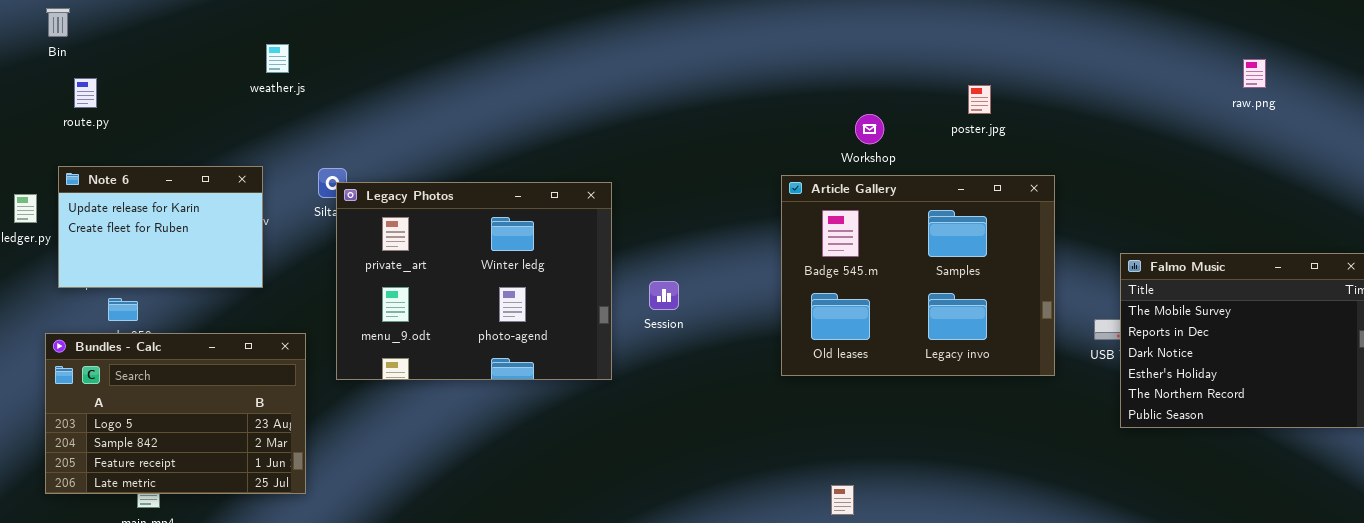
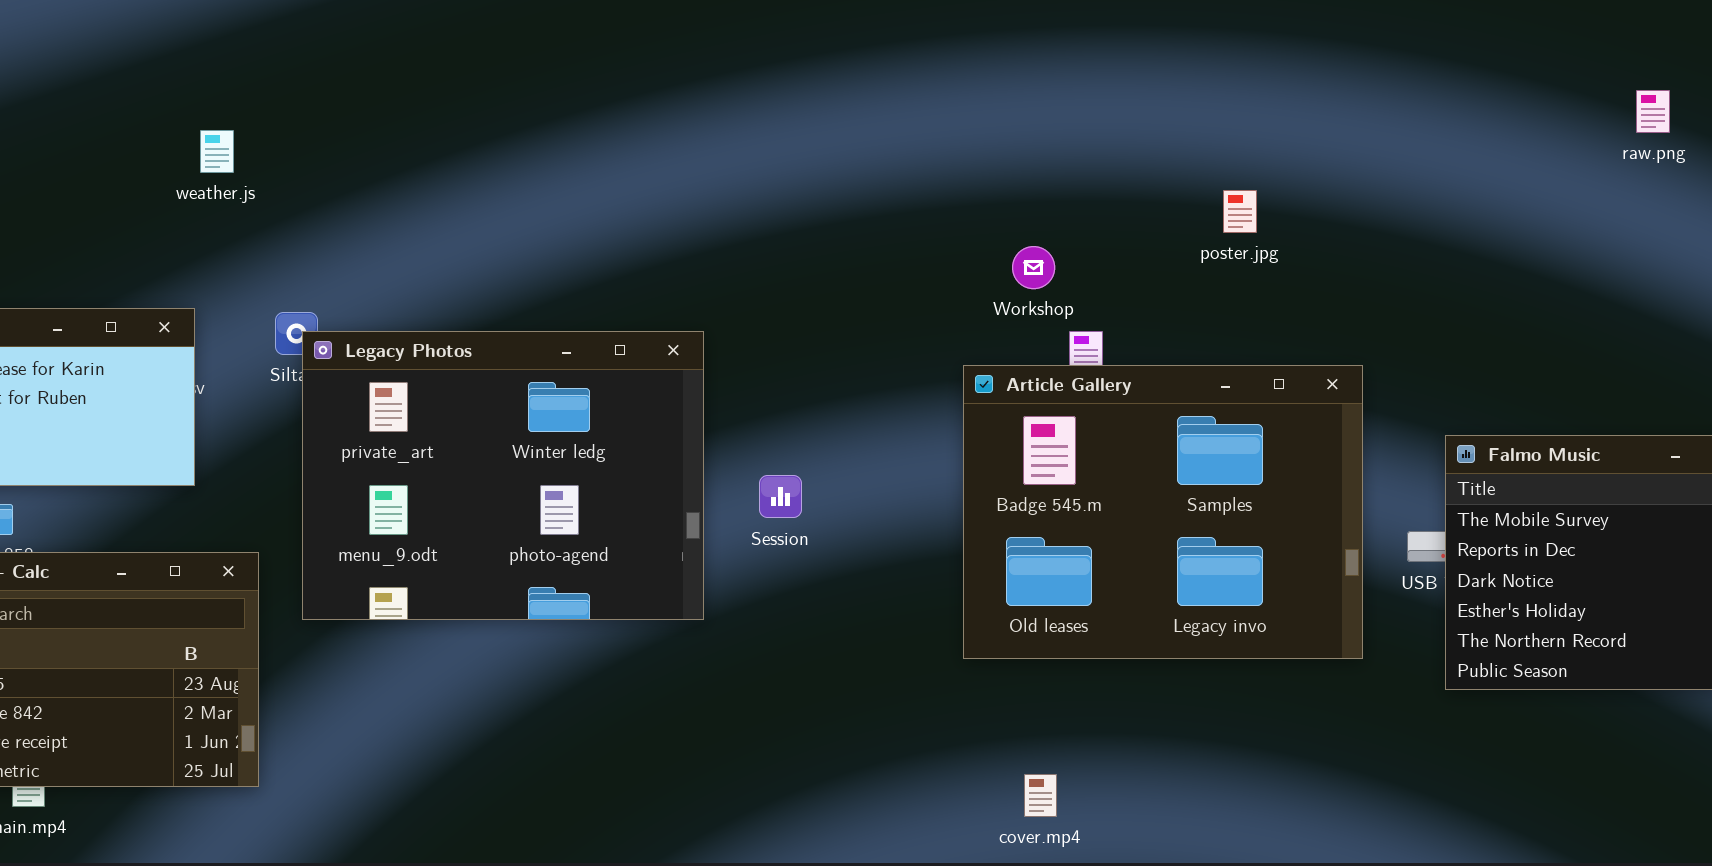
raw.png: [1243,59,1266,88] -> [1636,90,1670,133], moved
Workshop: [855,114,884,144] -> [1012,246,1055,289], moved
Article Gallery: [781,175,1055,376] -> [963,365,1363,659], moved

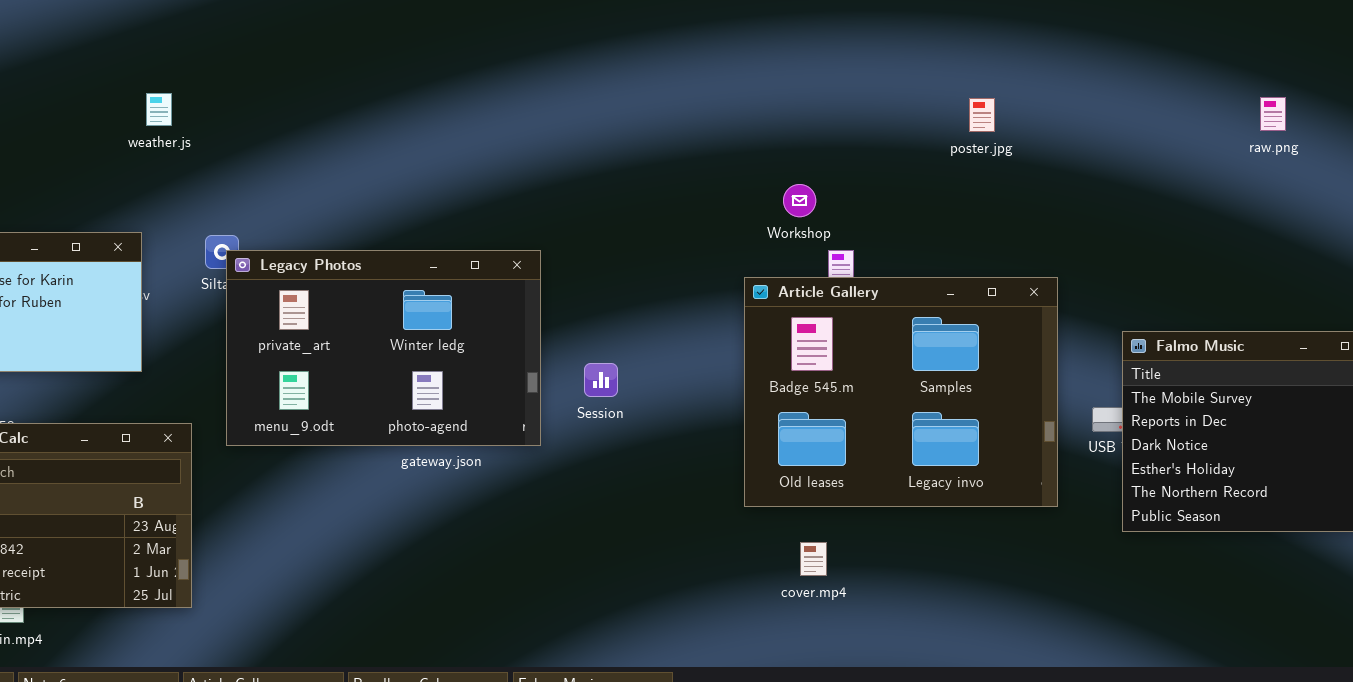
raw.png: [1636,90,1670,133] -> [1260,97,1286,131], moved
poster.jpg: [1223,190,1257,233] -> [969,98,995,132], moved
Legacy Photos: [302,331,704,620] -> [226,250,541,446], resized
cover.mp4: [1024,774,1057,817] -> [800,542,827,576], moved

